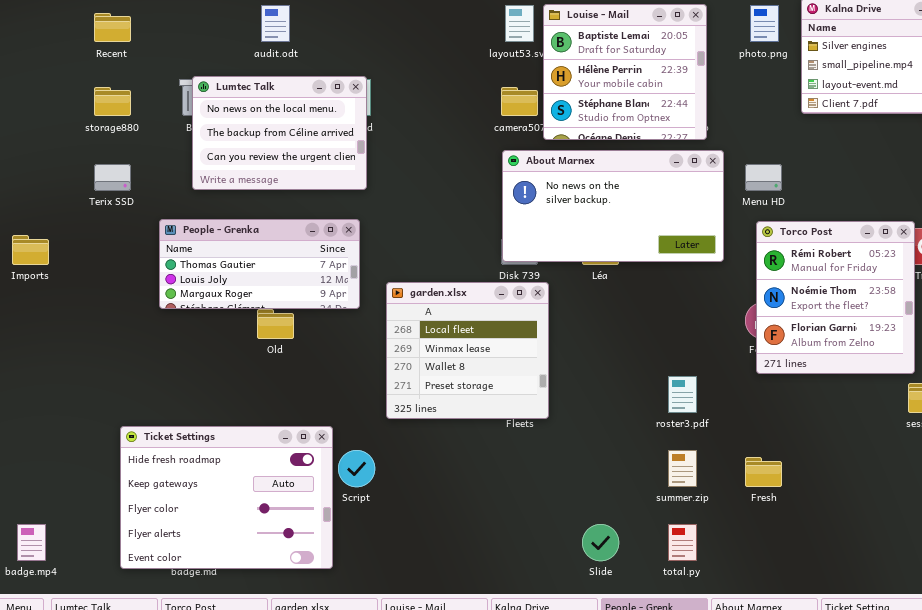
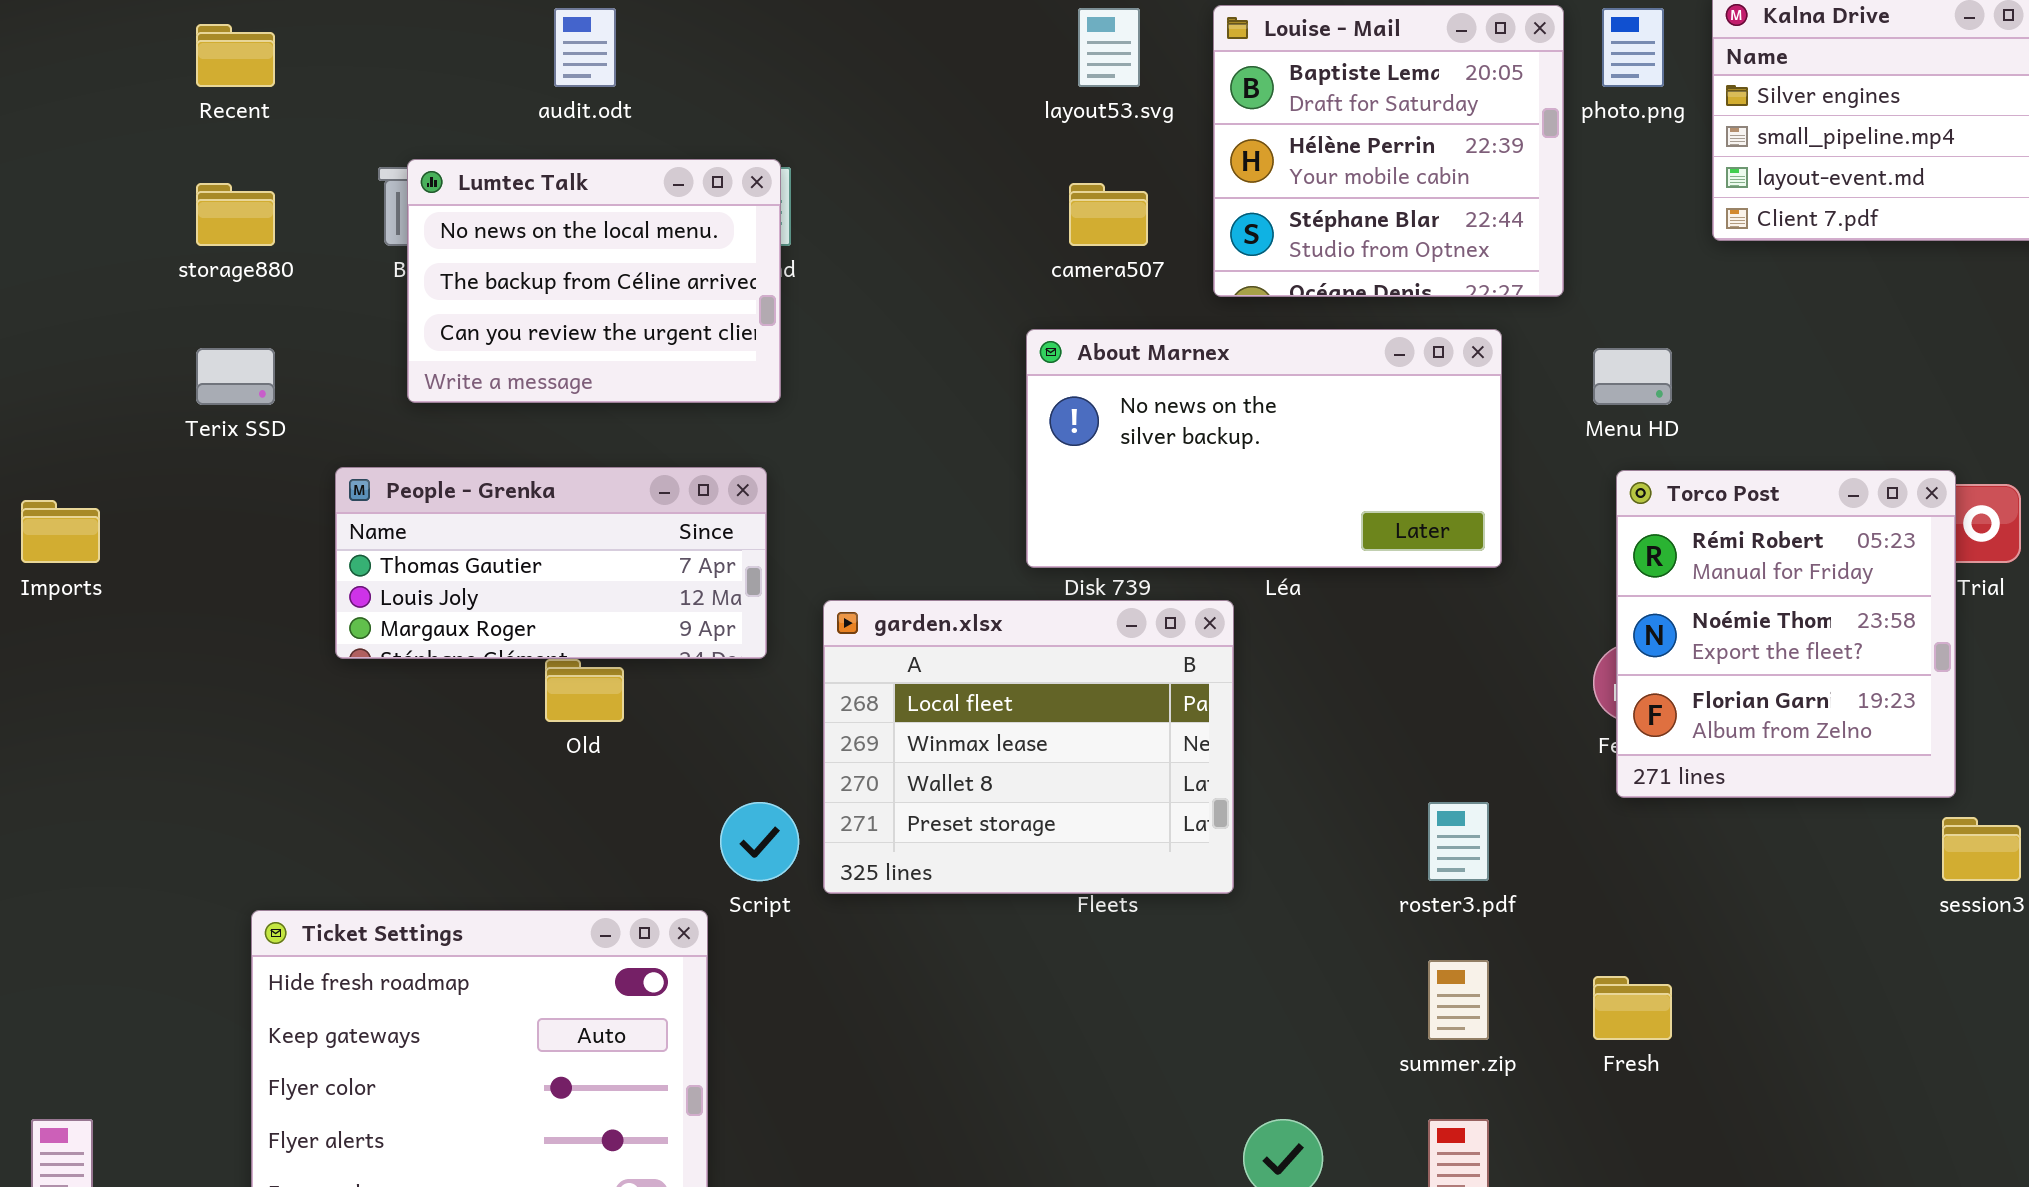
Louise - Mail: [543,4,707,140] -> [1213,5,1564,297], moved
About Marnex: [502,150,724,262] -> [1026,329,1502,568], moved
garden.xlsx: [386,282,549,419] -> [823,600,1234,894], resized
Script: [338,450,375,487] -> [720,802,799,881], moved

